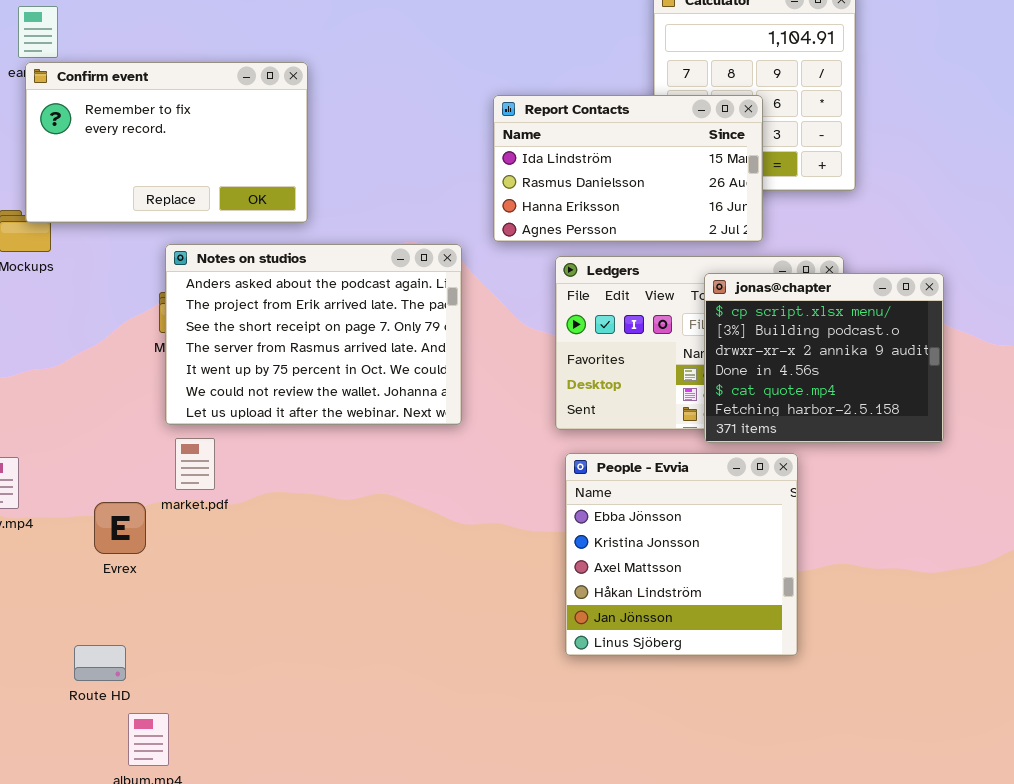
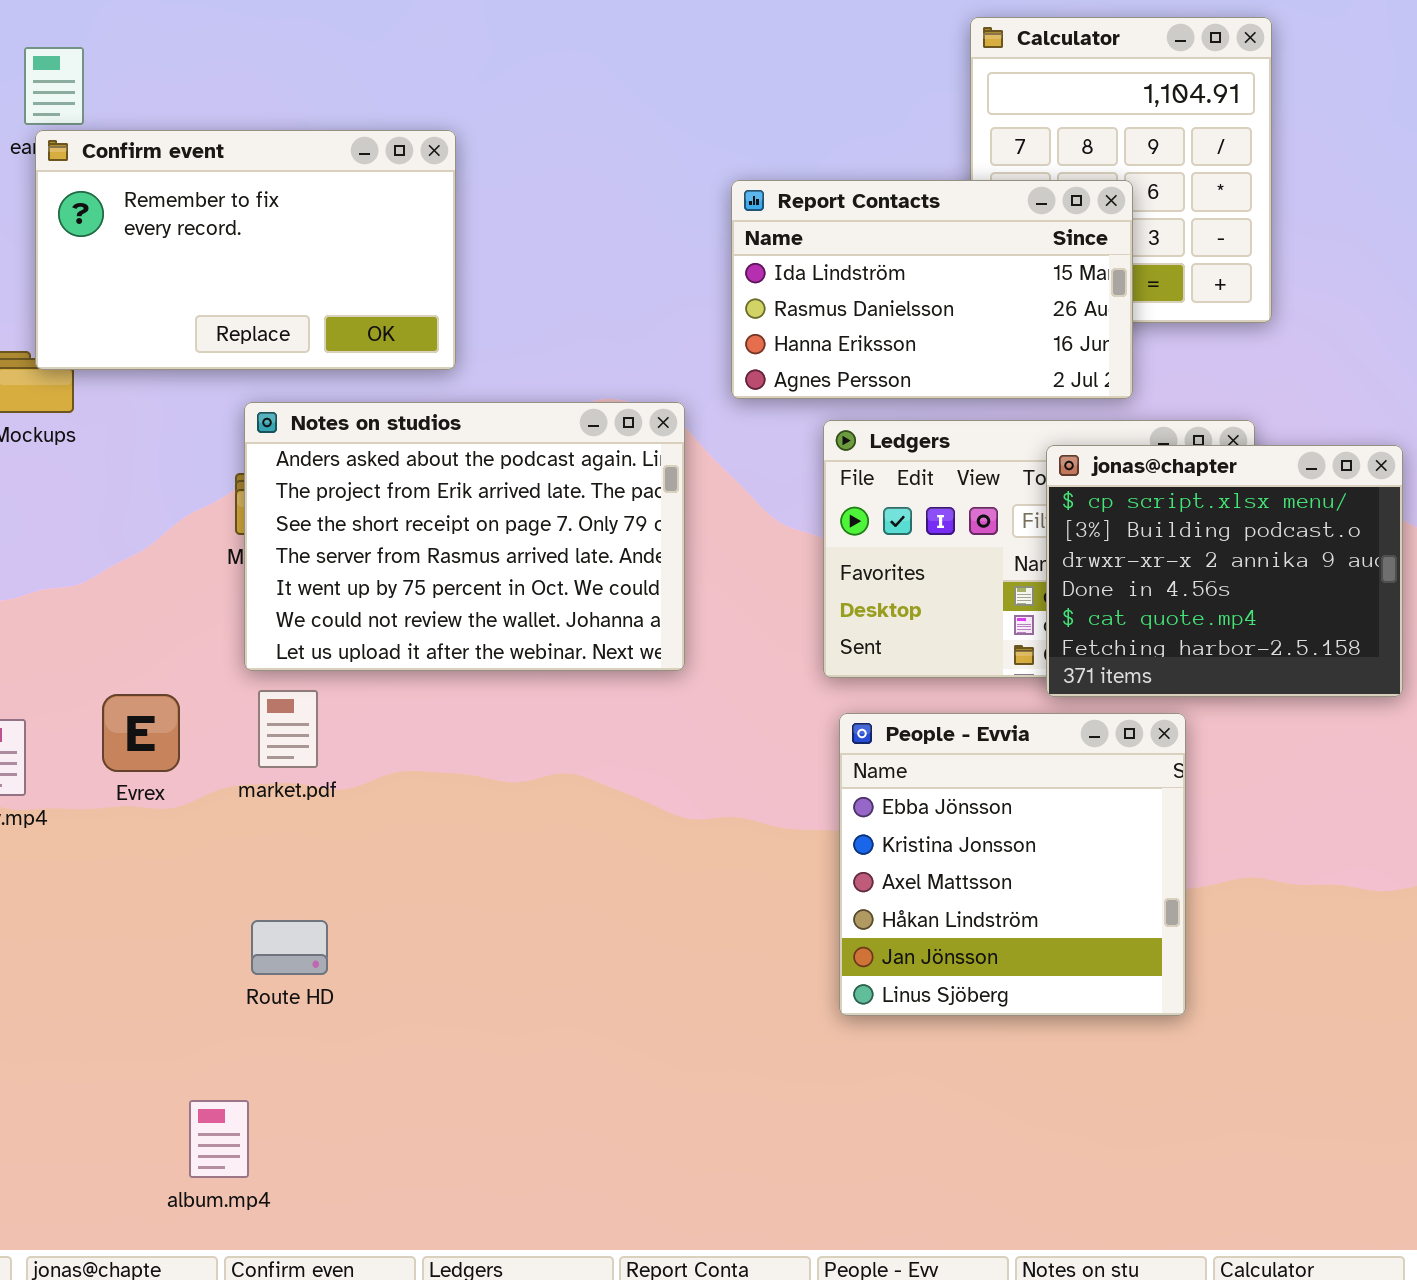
Evrex: [94,502,146,554] -> [102,694,180,772], moved
Route HD: [74,645,126,681] -> [251,920,328,975], moved

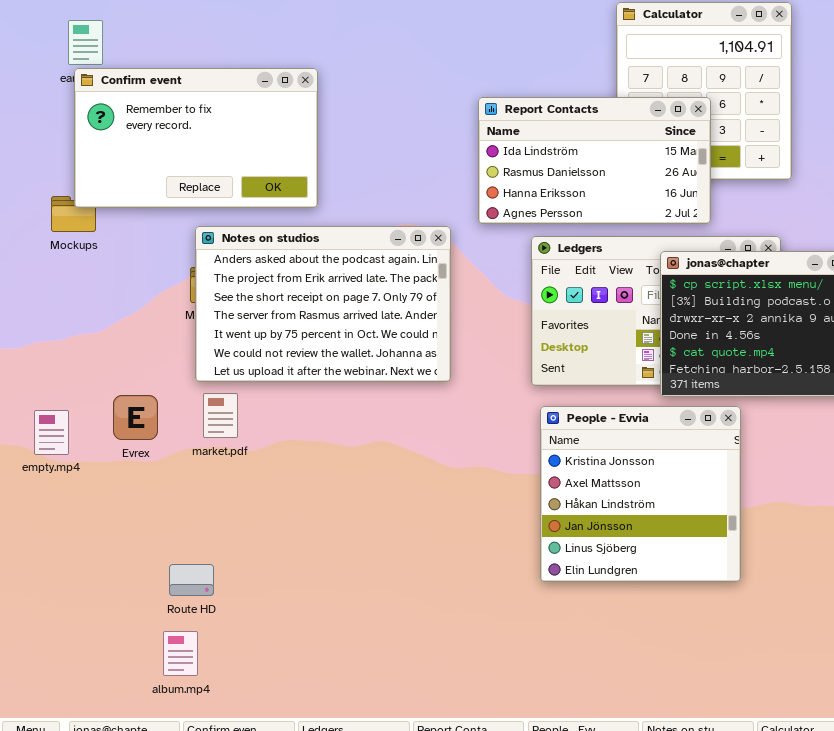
People - Evvia: [839,713,1186,1016] -> [540,406,741,582], scrolled down 1 row
Route HD: [251,920,328,975] -> [169,564,214,596], moved

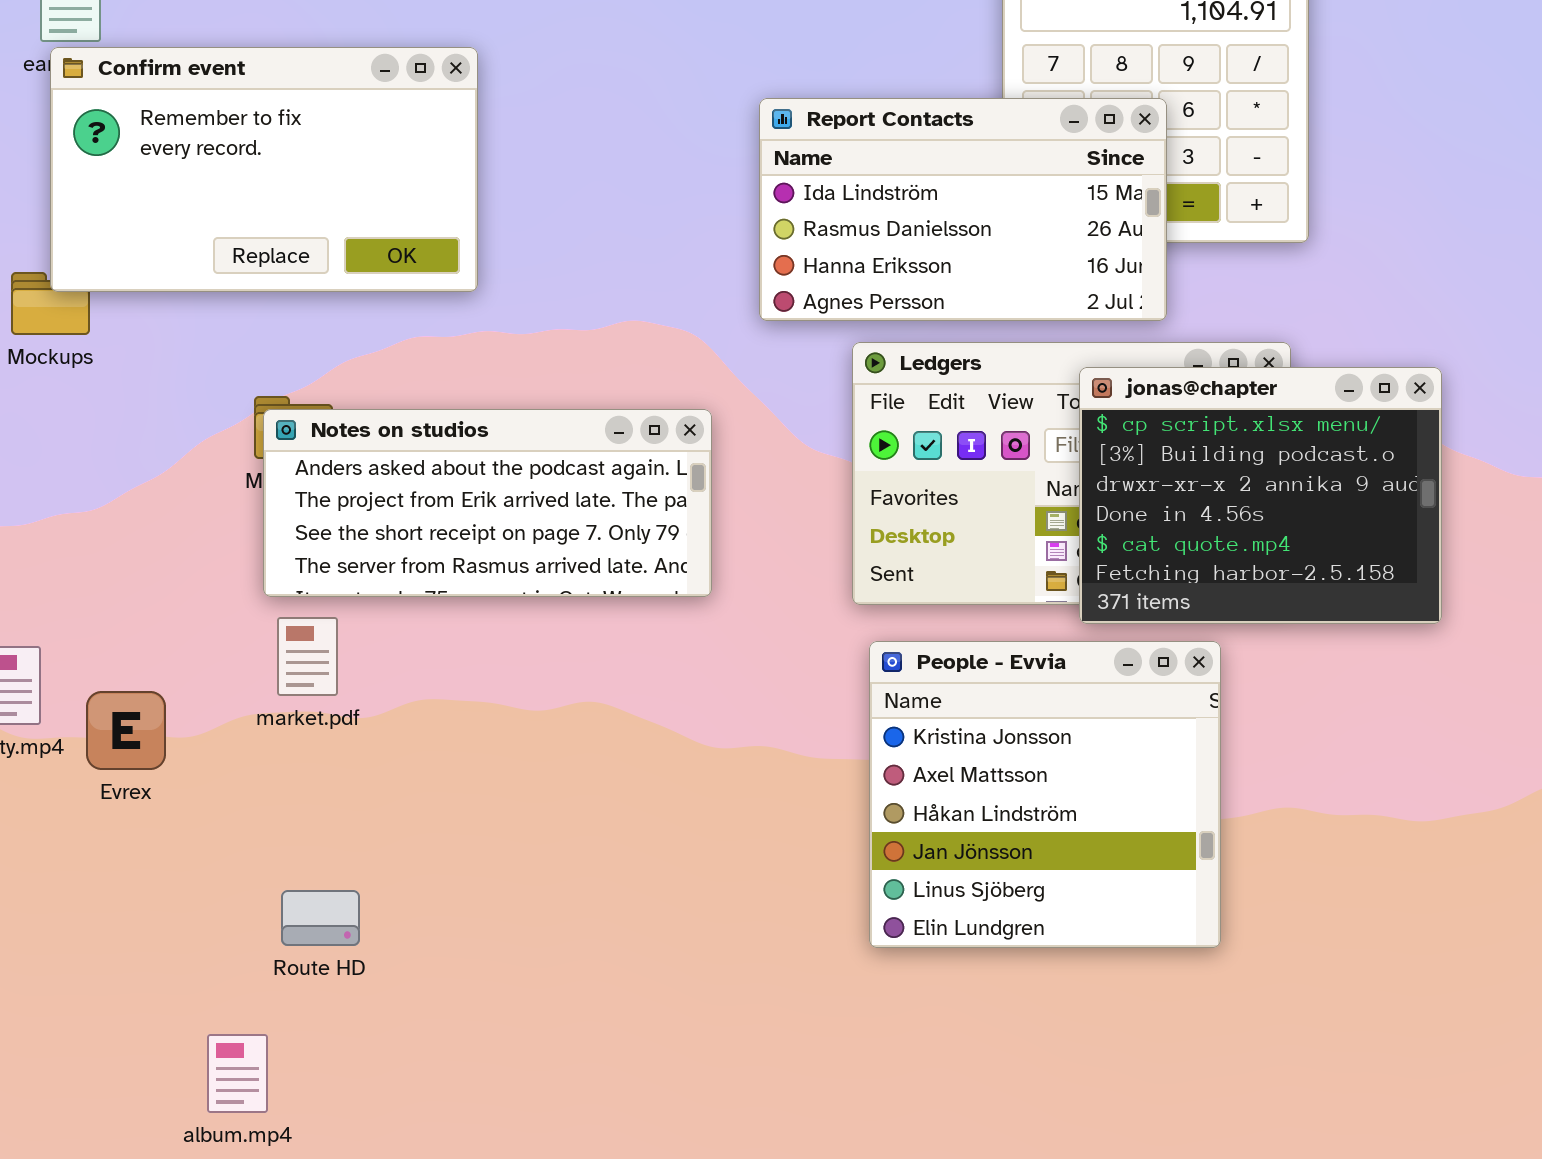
Notes on studios: [195,226,451,382] -> [263,409,712,597], resized
Evrex: [113,395,158,440] -> [86,691,166,770], moved
Route HD: [169,564,214,596] -> [281,890,360,946], moved

